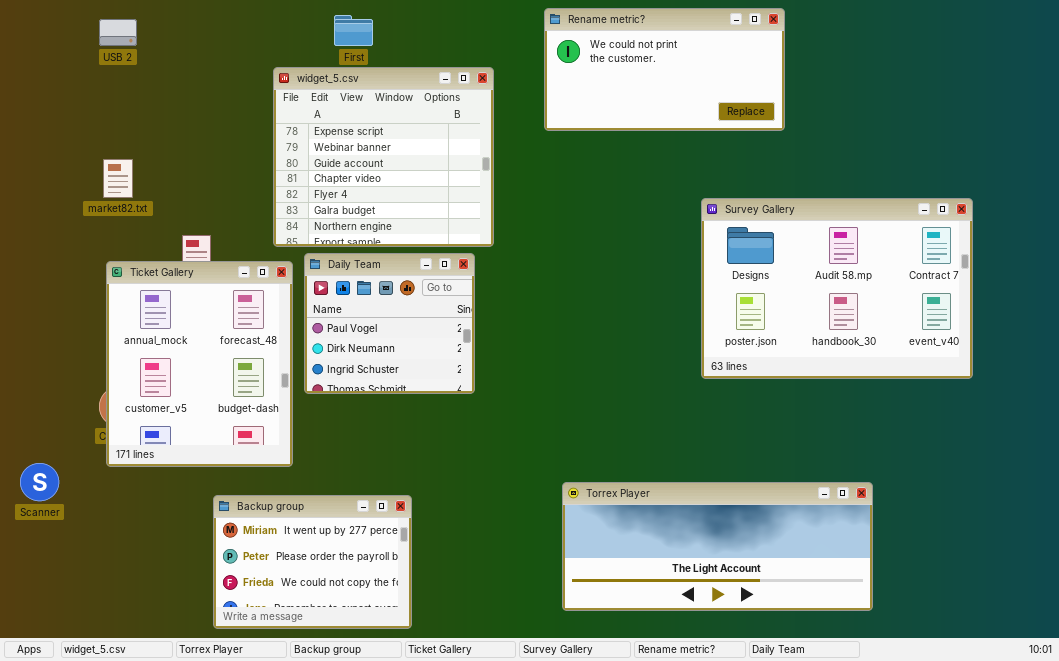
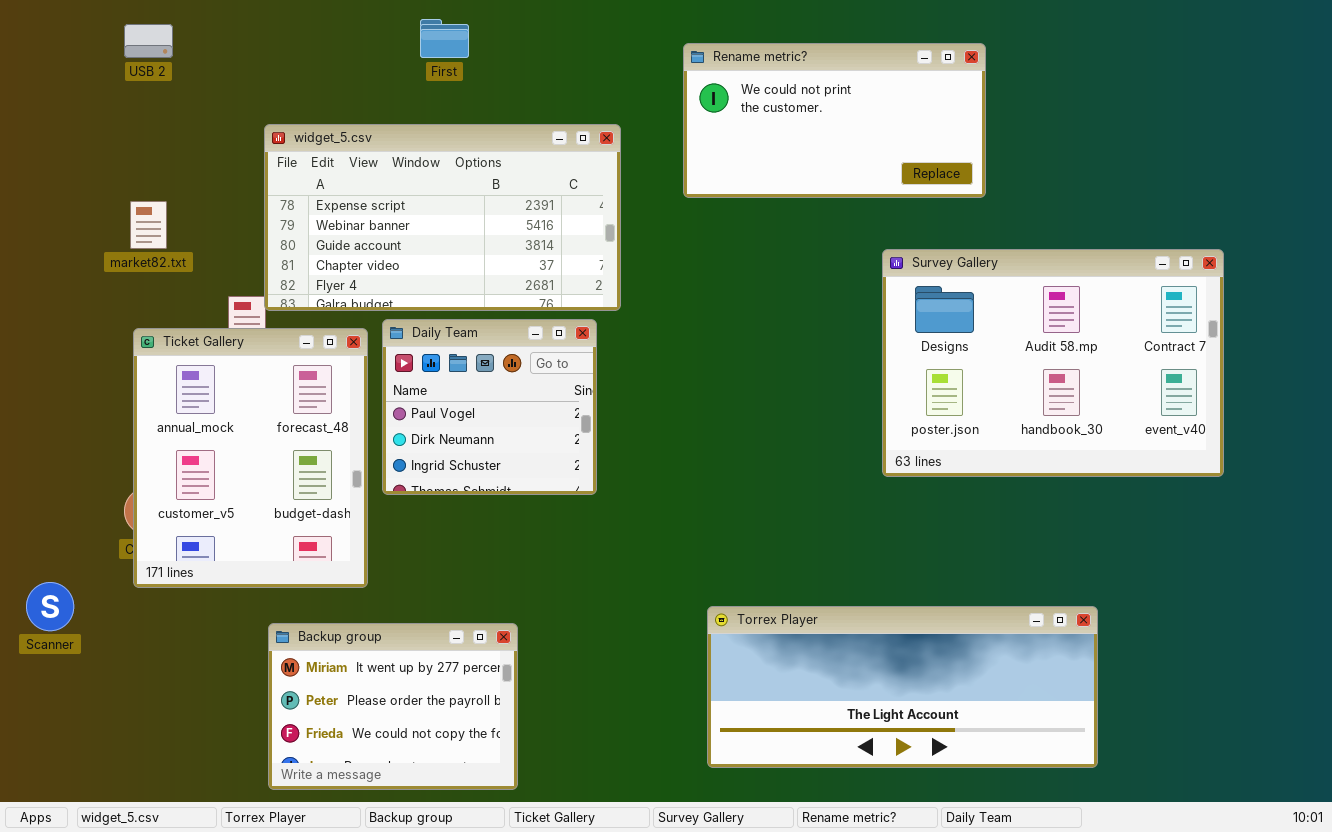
Rename metric?: [544,8,785,131] -> [683,43,986,198], moved
widget_5.csv: [273,67,494,247] -> [264,124,621,311], resized

